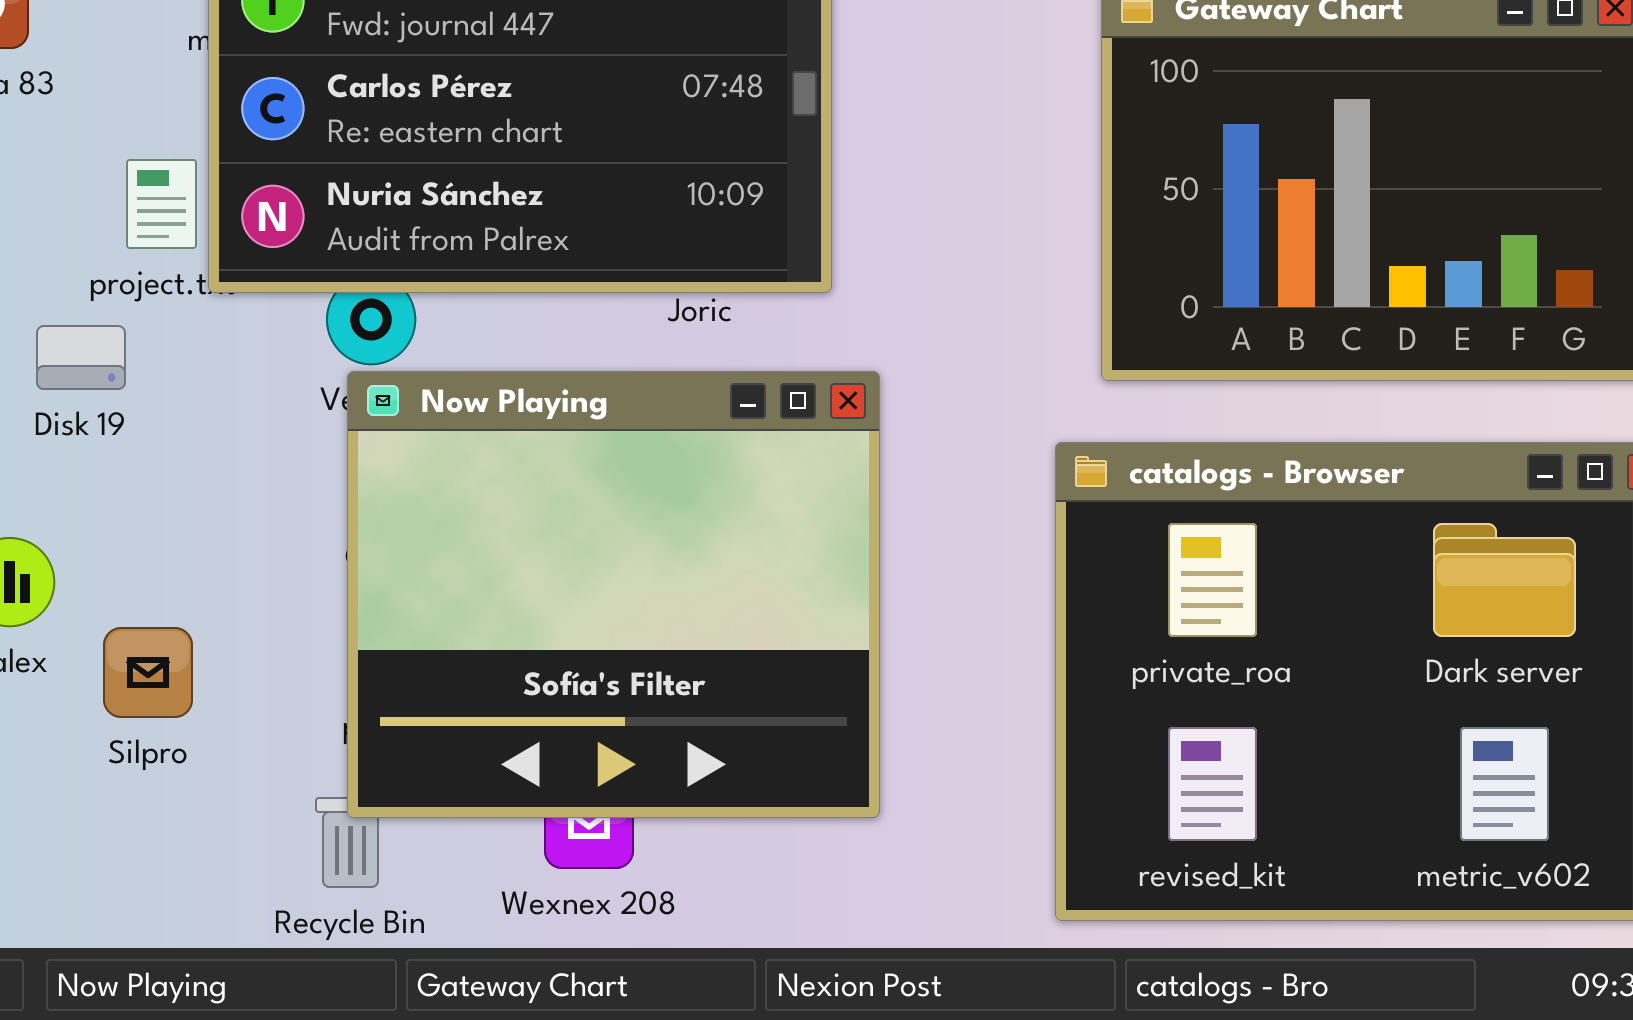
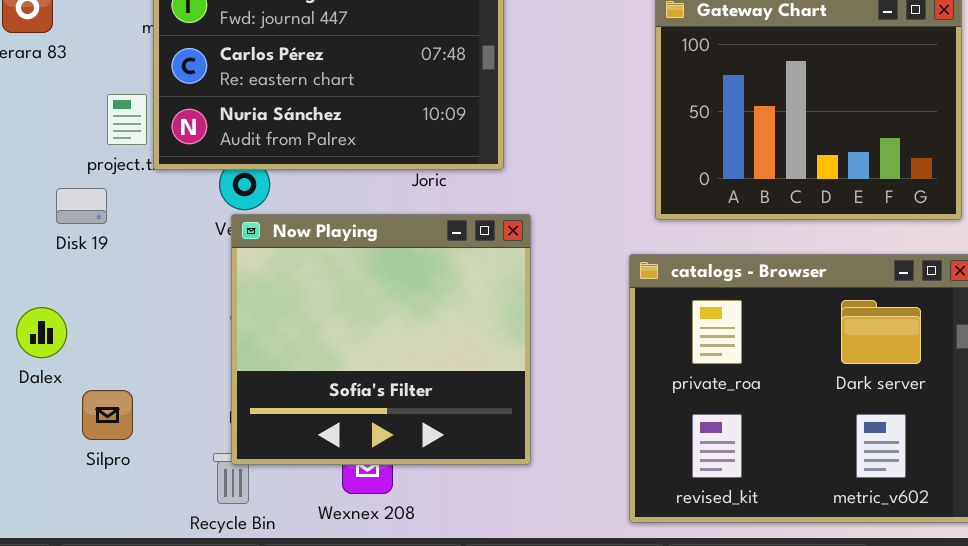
Silpro: [103,627,193,718] -> [82,390,133,440], moved

